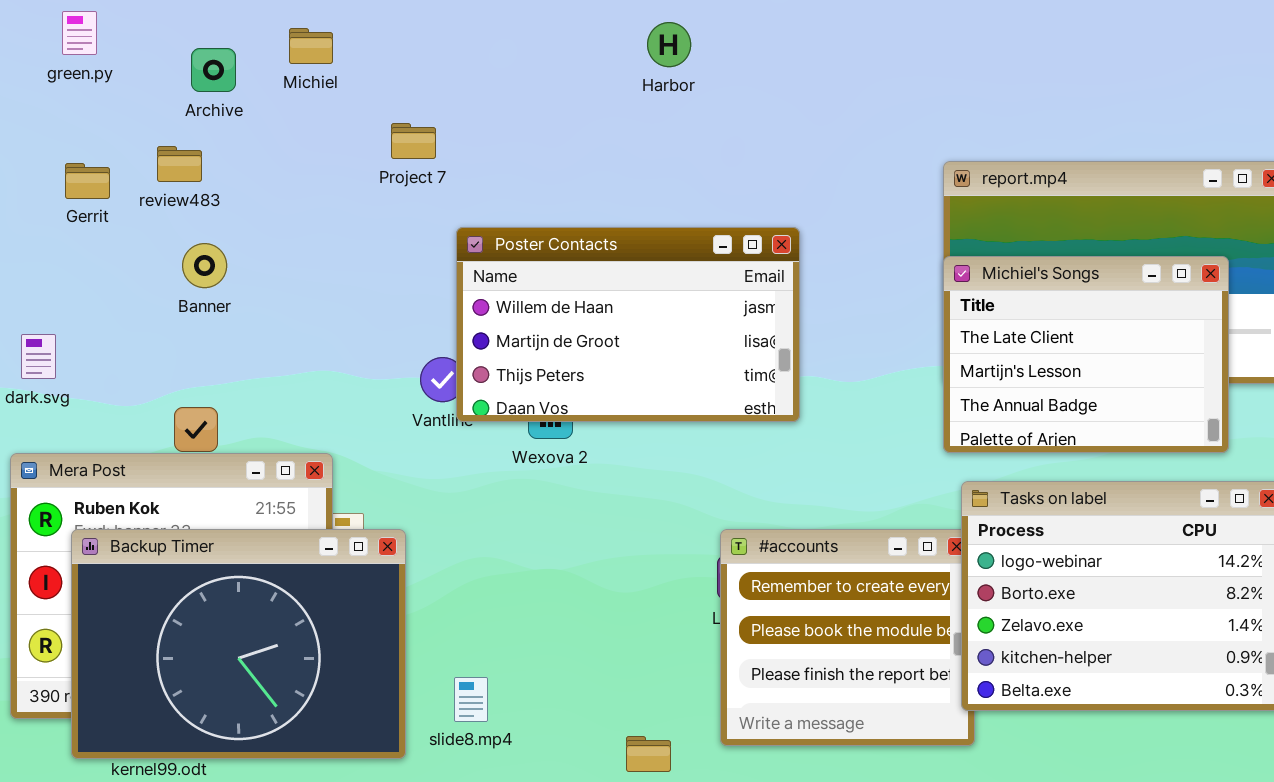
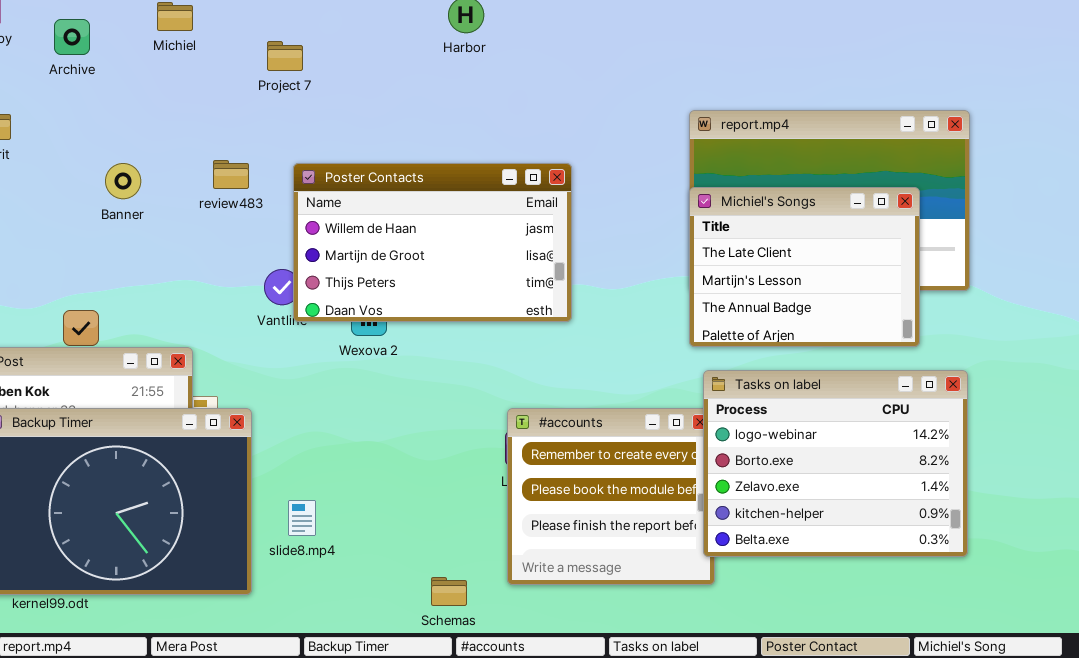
Archive: [191,48,236,92] -> [54,19,90,55], moved
Project 7: [391,123,436,159] -> [267,41,303,71], moved
review483: [157,146,202,182] -> [213,160,249,189], moved
Banner: [182,243,227,288] -> [105,163,141,199], moved
slide8.mp4: [454,677,488,722] -> [288,500,316,536], moved

